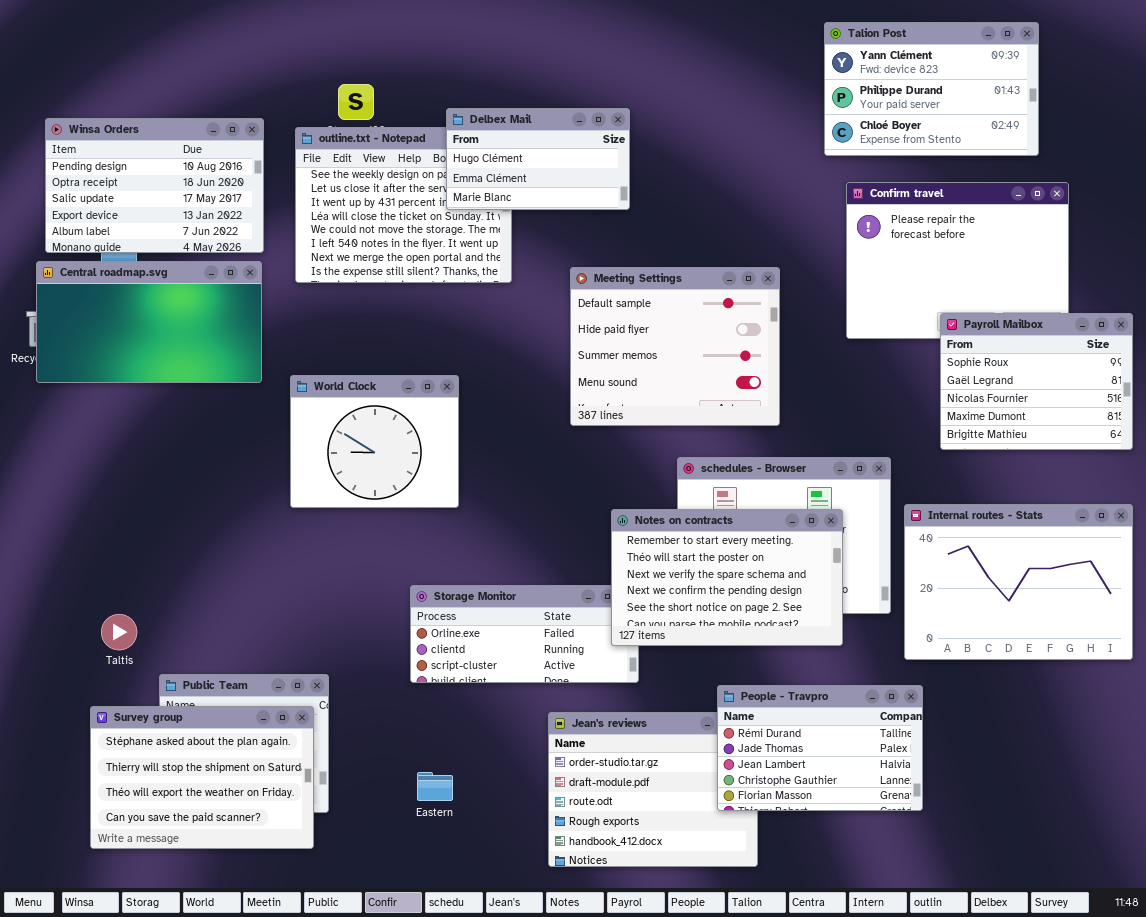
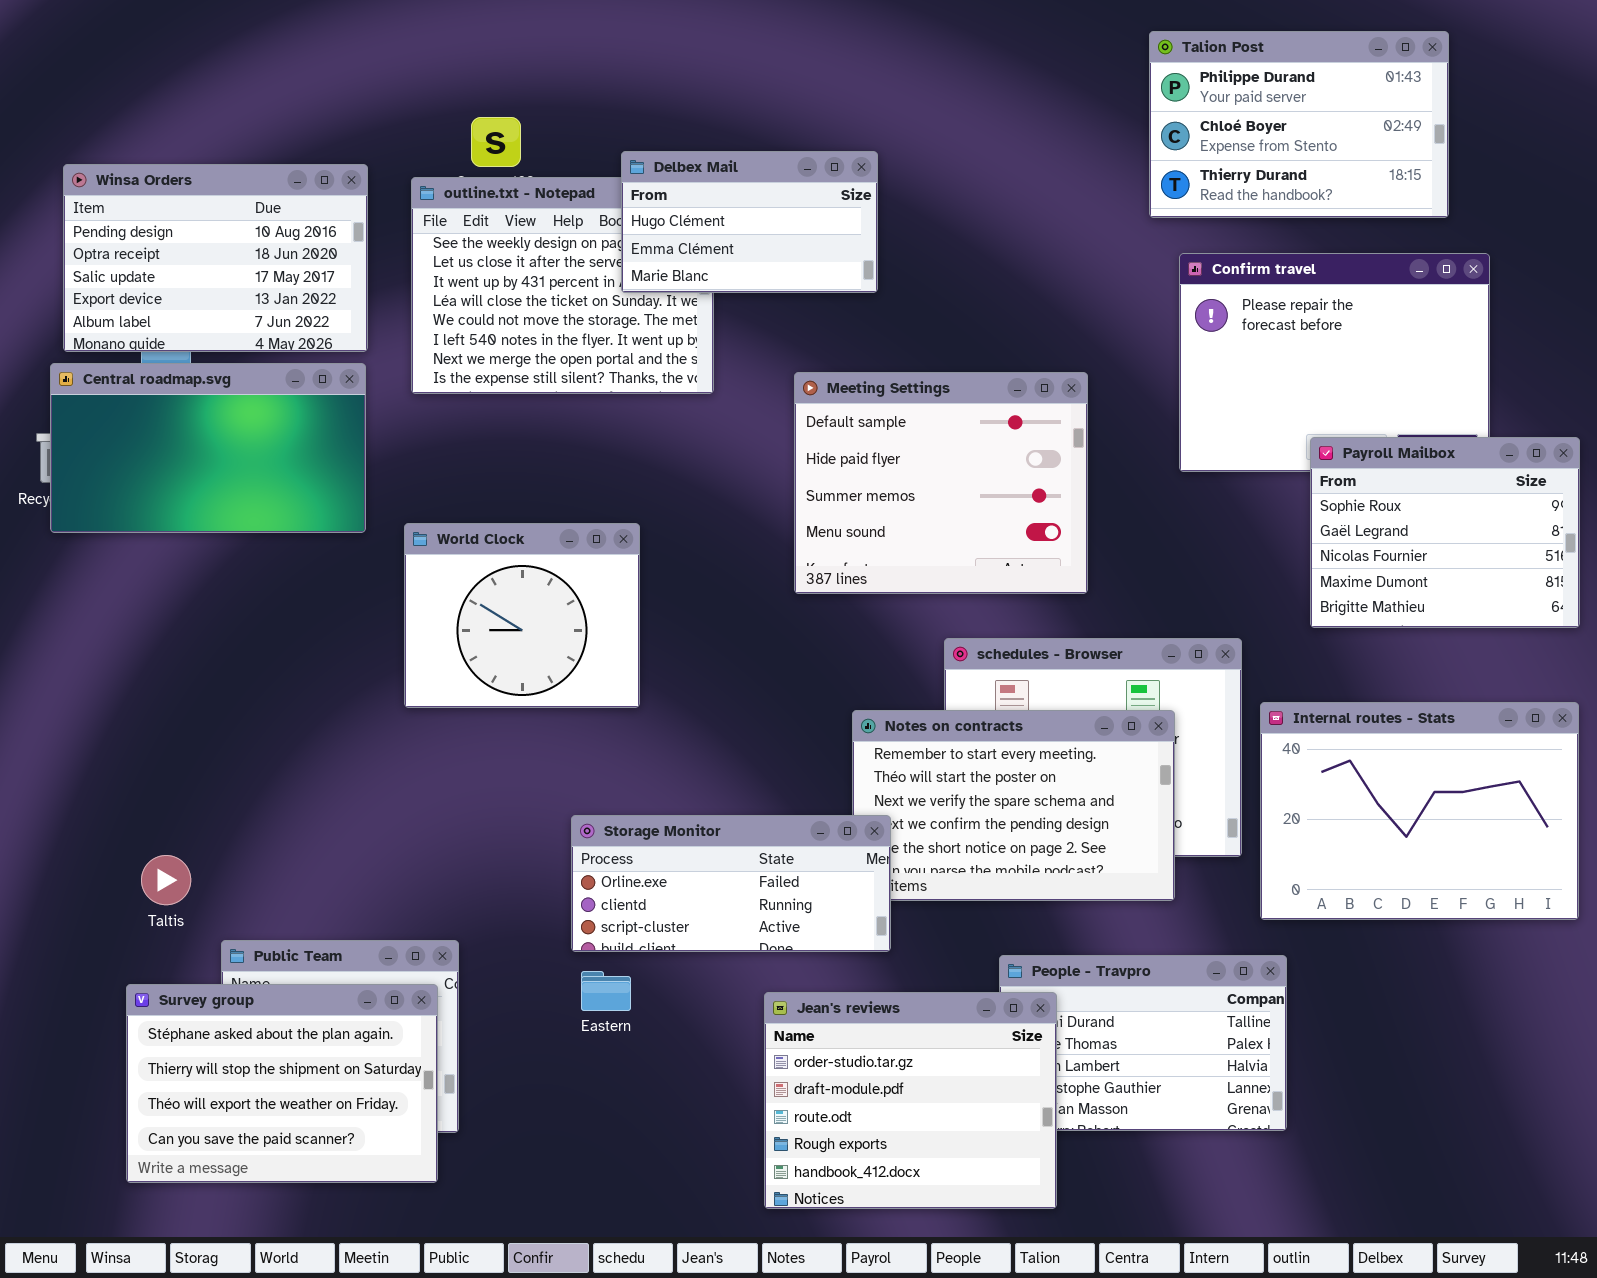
Talion Post: [824,22,1039,156] -> [1149,31,1449,218], scrolled down 1 row
Storage Monitor: [410,585,639,683] -> [571,815,891,952], raised
Jean's reviews: [548,712,758,867] -> [764,992,1057,1209], raised
Eastern: [417,772,453,801] -> [581,971,631,1011], moved

